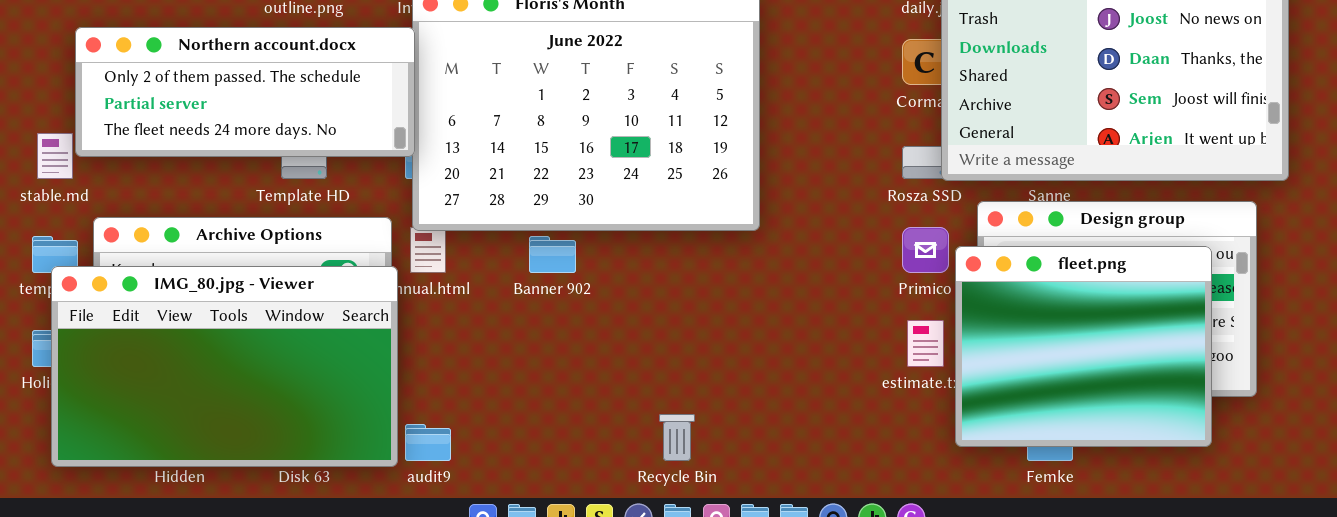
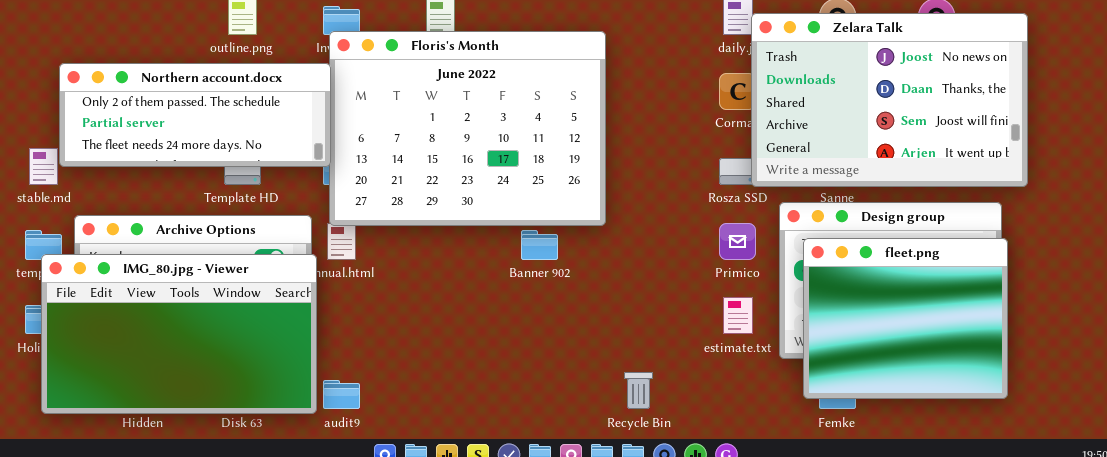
Banner 902: [529,236,576,273] -> [521,230,558,260], moved
fleet.png: [955,246,1212,447] -> [803,238,1008,399], moved
Recycle Bin: [659,414,695,461] -> [624,372,653,409], moved

